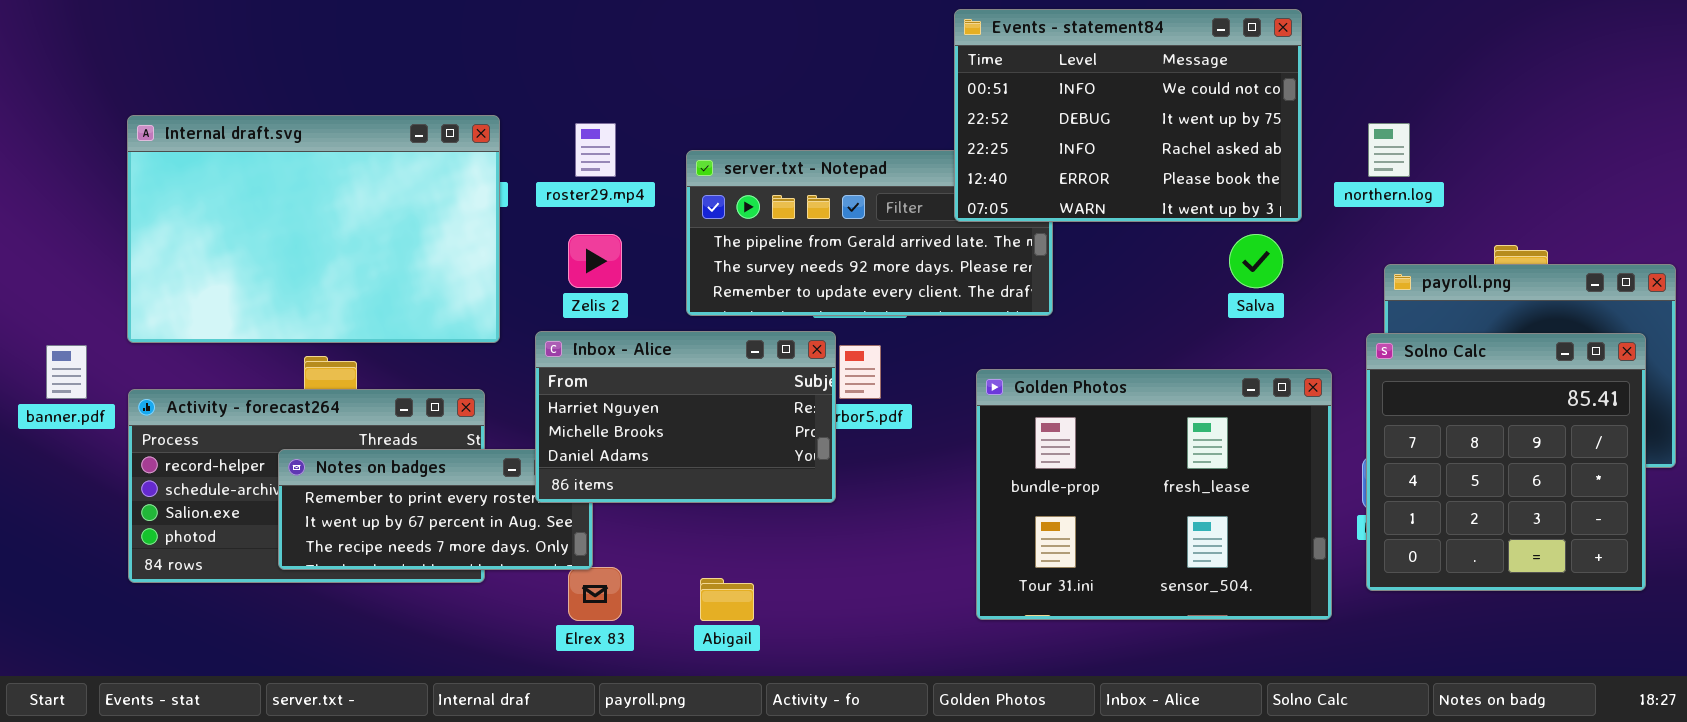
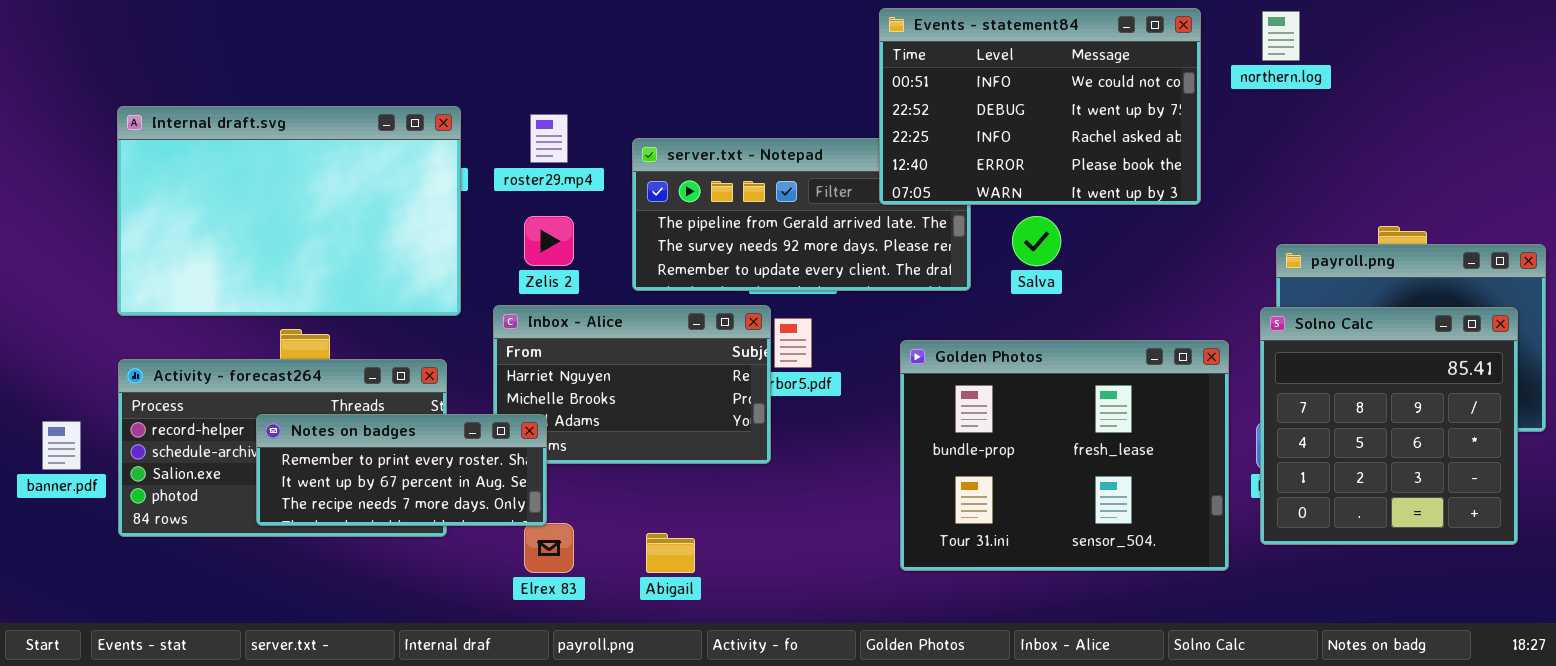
northern.log: [1368,123,1410,177] -> [1262,11,1300,61], moved
Salva: [1229,234,1283,288] -> [1012,216,1061,266], moved
banner.pdf: [46,345,87,399] -> [42,421,81,470], moved
Notes on badges: [278,449,593,570] -> [256,414,547,526], raised

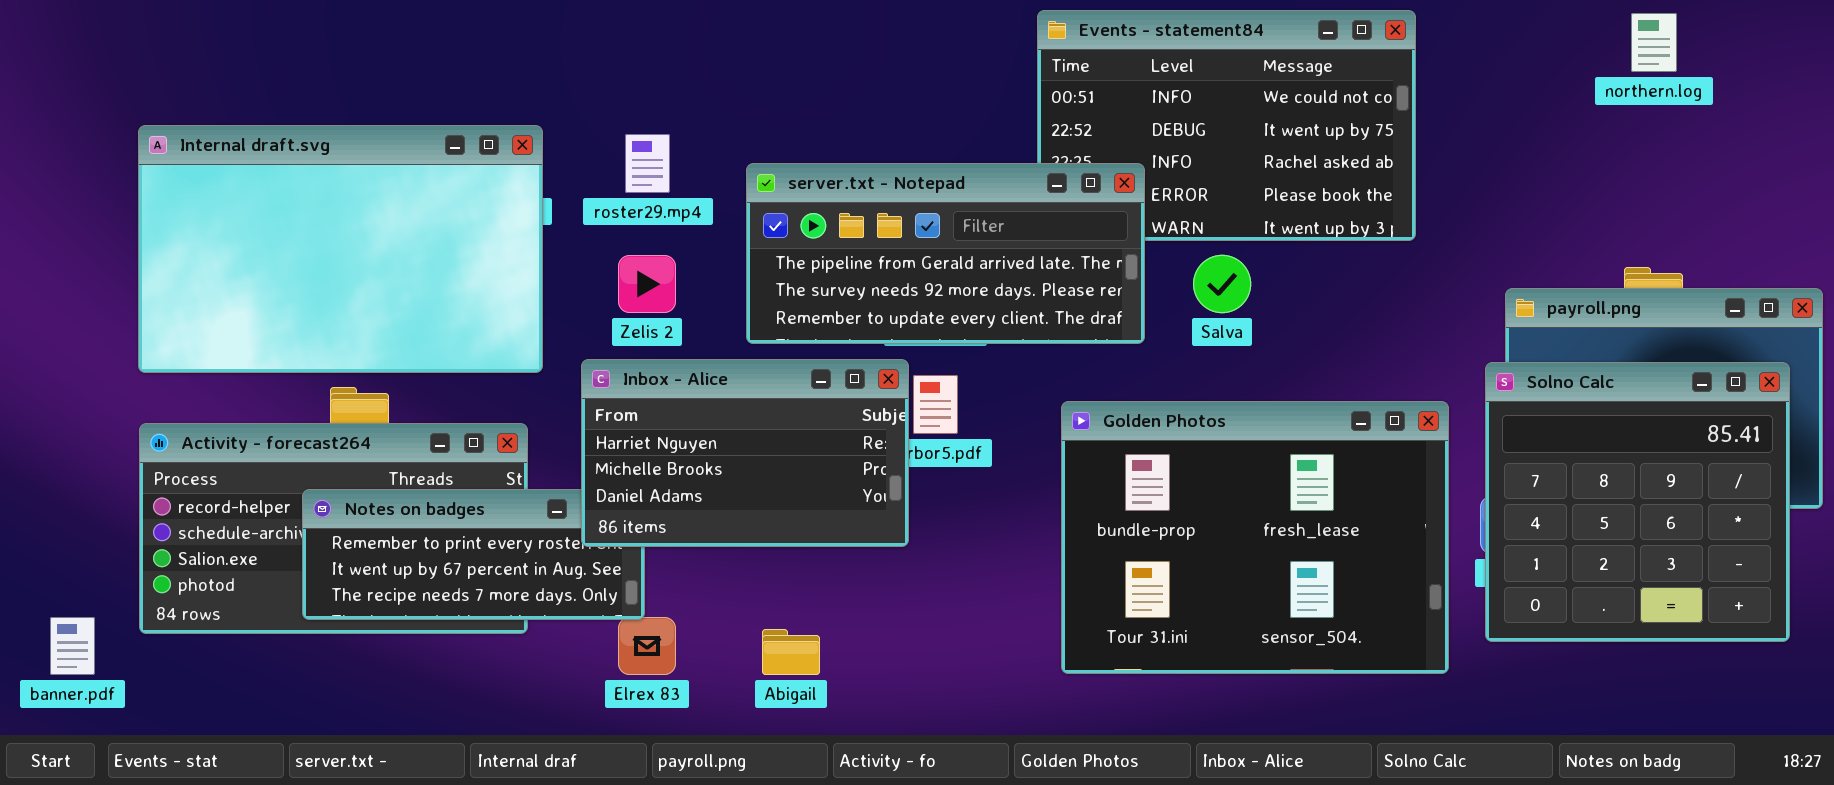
northern.log: [1262,11,1300,61] -> [1631,13,1677,72], moved
server.txt - Notepad: [632,138,971,291] -> [746,163,1145,344], raised
Inbox - Alice: [493,305,771,464] -> [581,359,909,547], raised
banner.pdf: [42,421,81,470] -> [50,617,95,675], moved

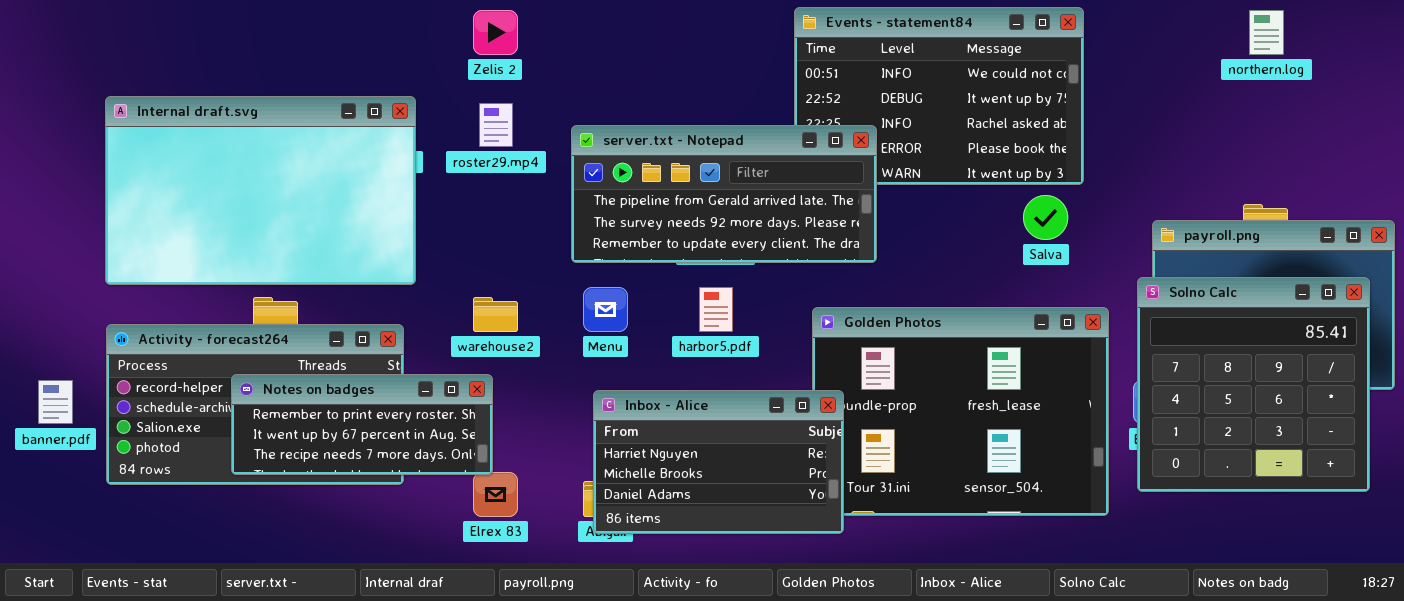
Zelis 2: [618,255,676,313] -> [473,10,518,55], moved
Salva: [1193,255,1251,313] -> [1023,195,1068,240], moved
Inbox - Alice: [581,359,909,547] -> [593,390,844,534], moved
banner.pdf: [50,617,95,675] -> [38,380,73,424], moved

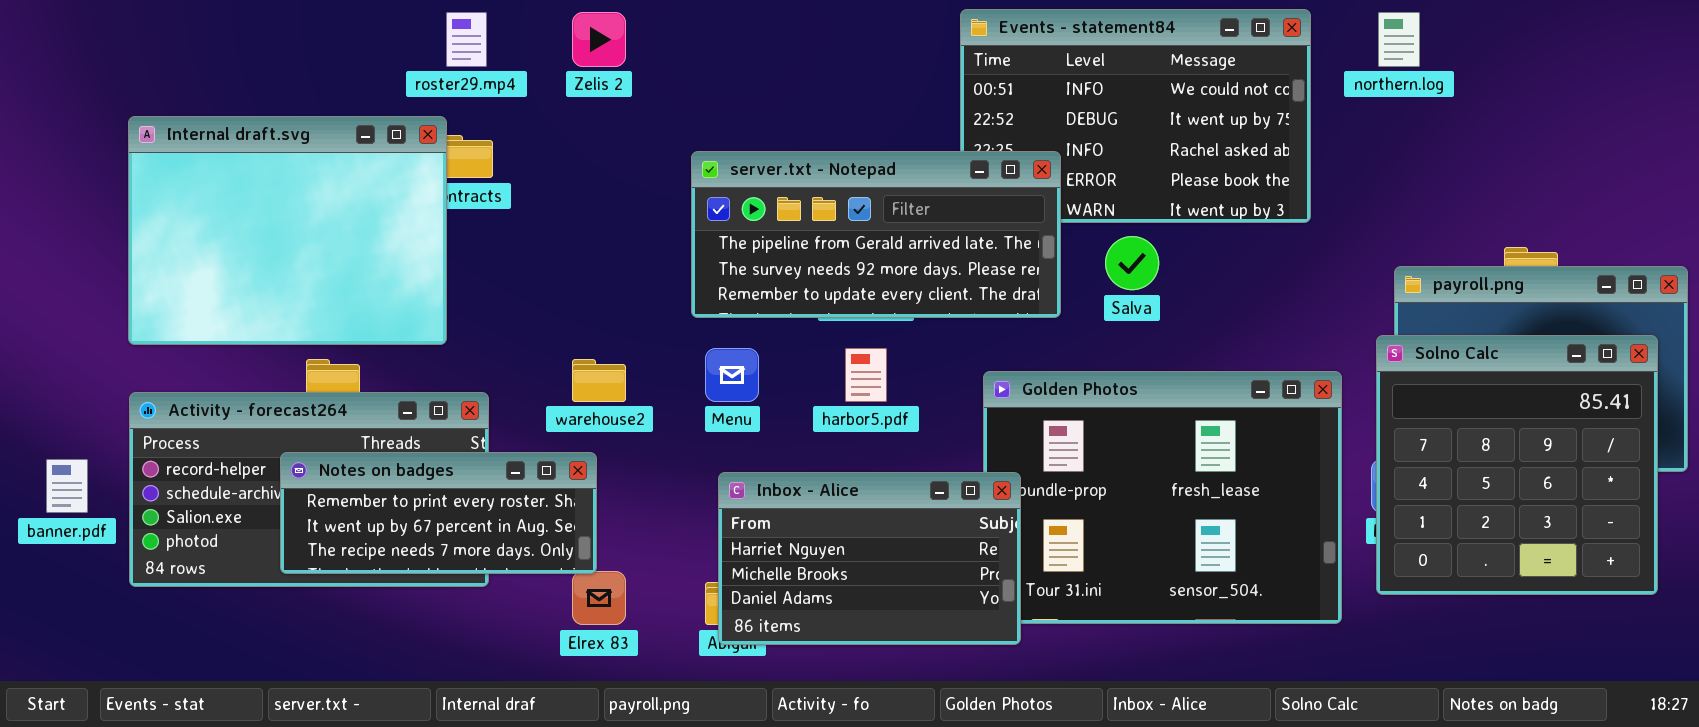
northern.log: [1249,10,1284,55] -> [1378,12,1420,67], moved
Internal draft.svg: [105,96,416,285] -> [128,116,447,345], resized
roster29.mp4: [479,103,513,147] -> [446,12,487,67], moved
Salva: [1023,195,1068,240] -> [1105,236,1159,290], moved

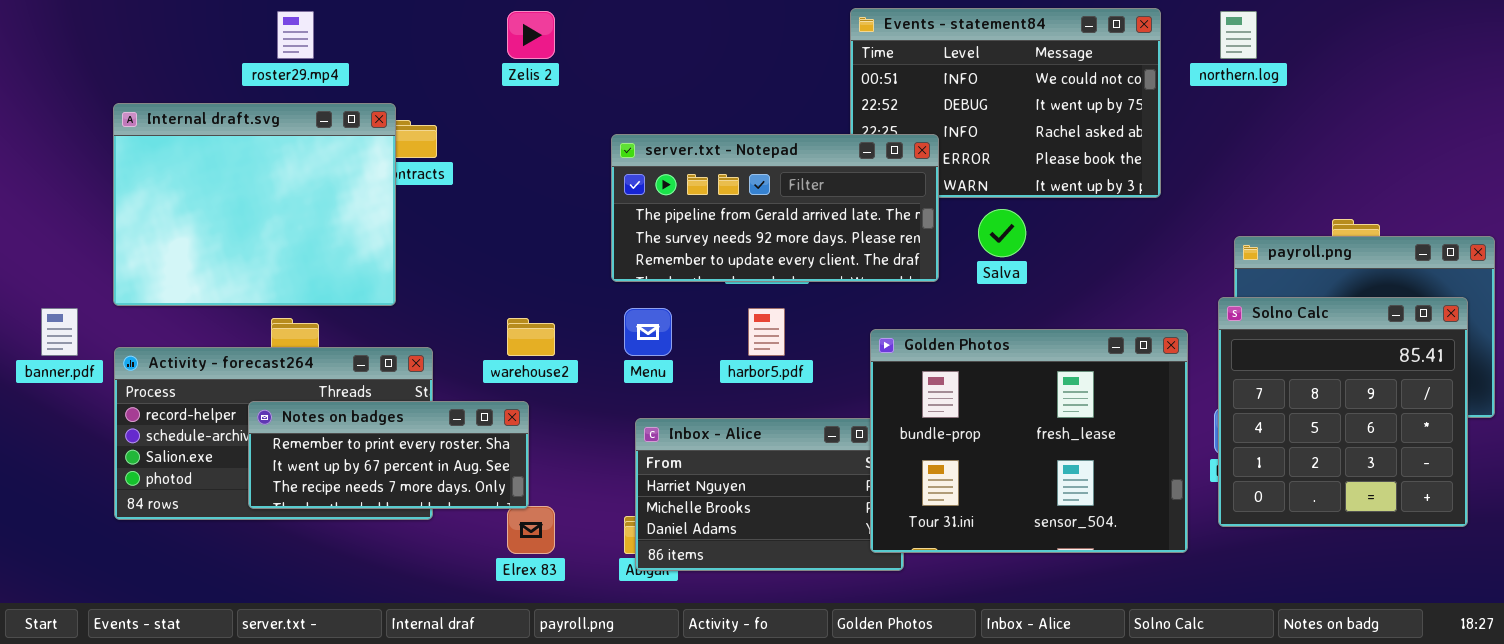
roster29.mp4: [446,12,487,67] -> [277,11,314,59], moved
Golden Photos: [983,371,1342,624] -> [870,329,1188,553], raised
banner.pdf: [46,459,88,513] -> [41,308,78,356], moved

